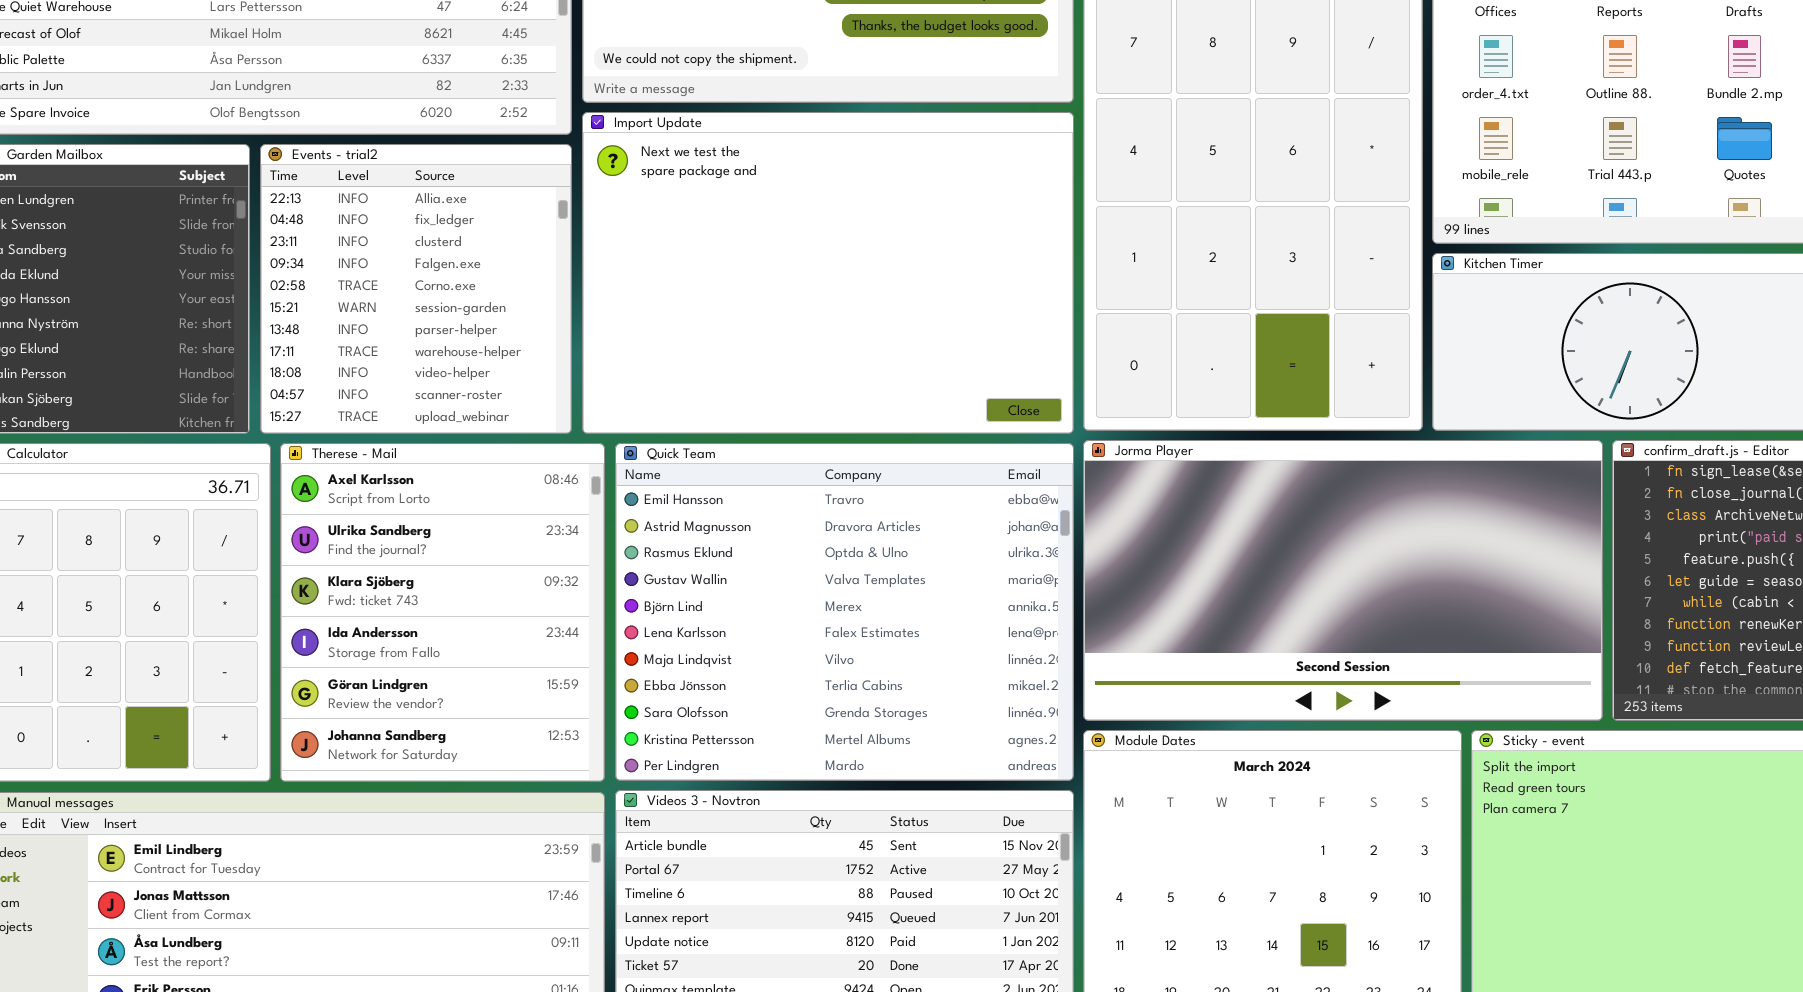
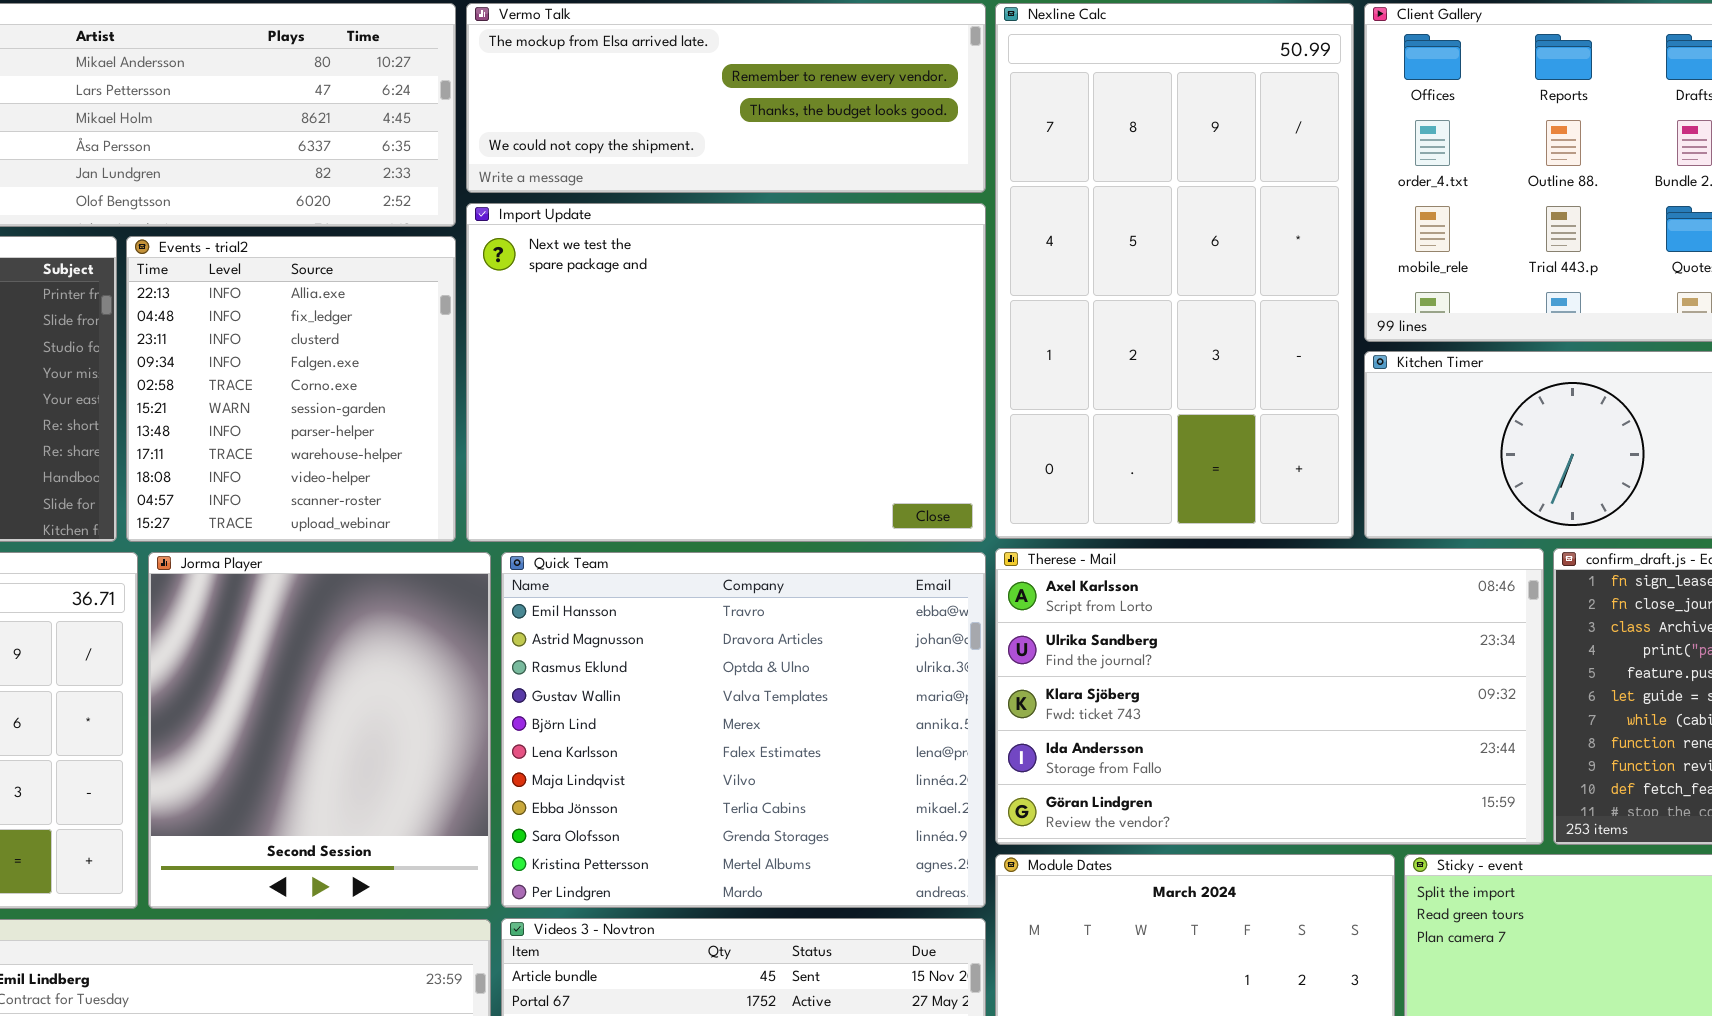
Jorma Player: [1083,440,1603,721] -> [148,552,491,909], moved, resized
Therese - Mail: [280,443,605,782] -> [995,548,1544,845], moved, resized

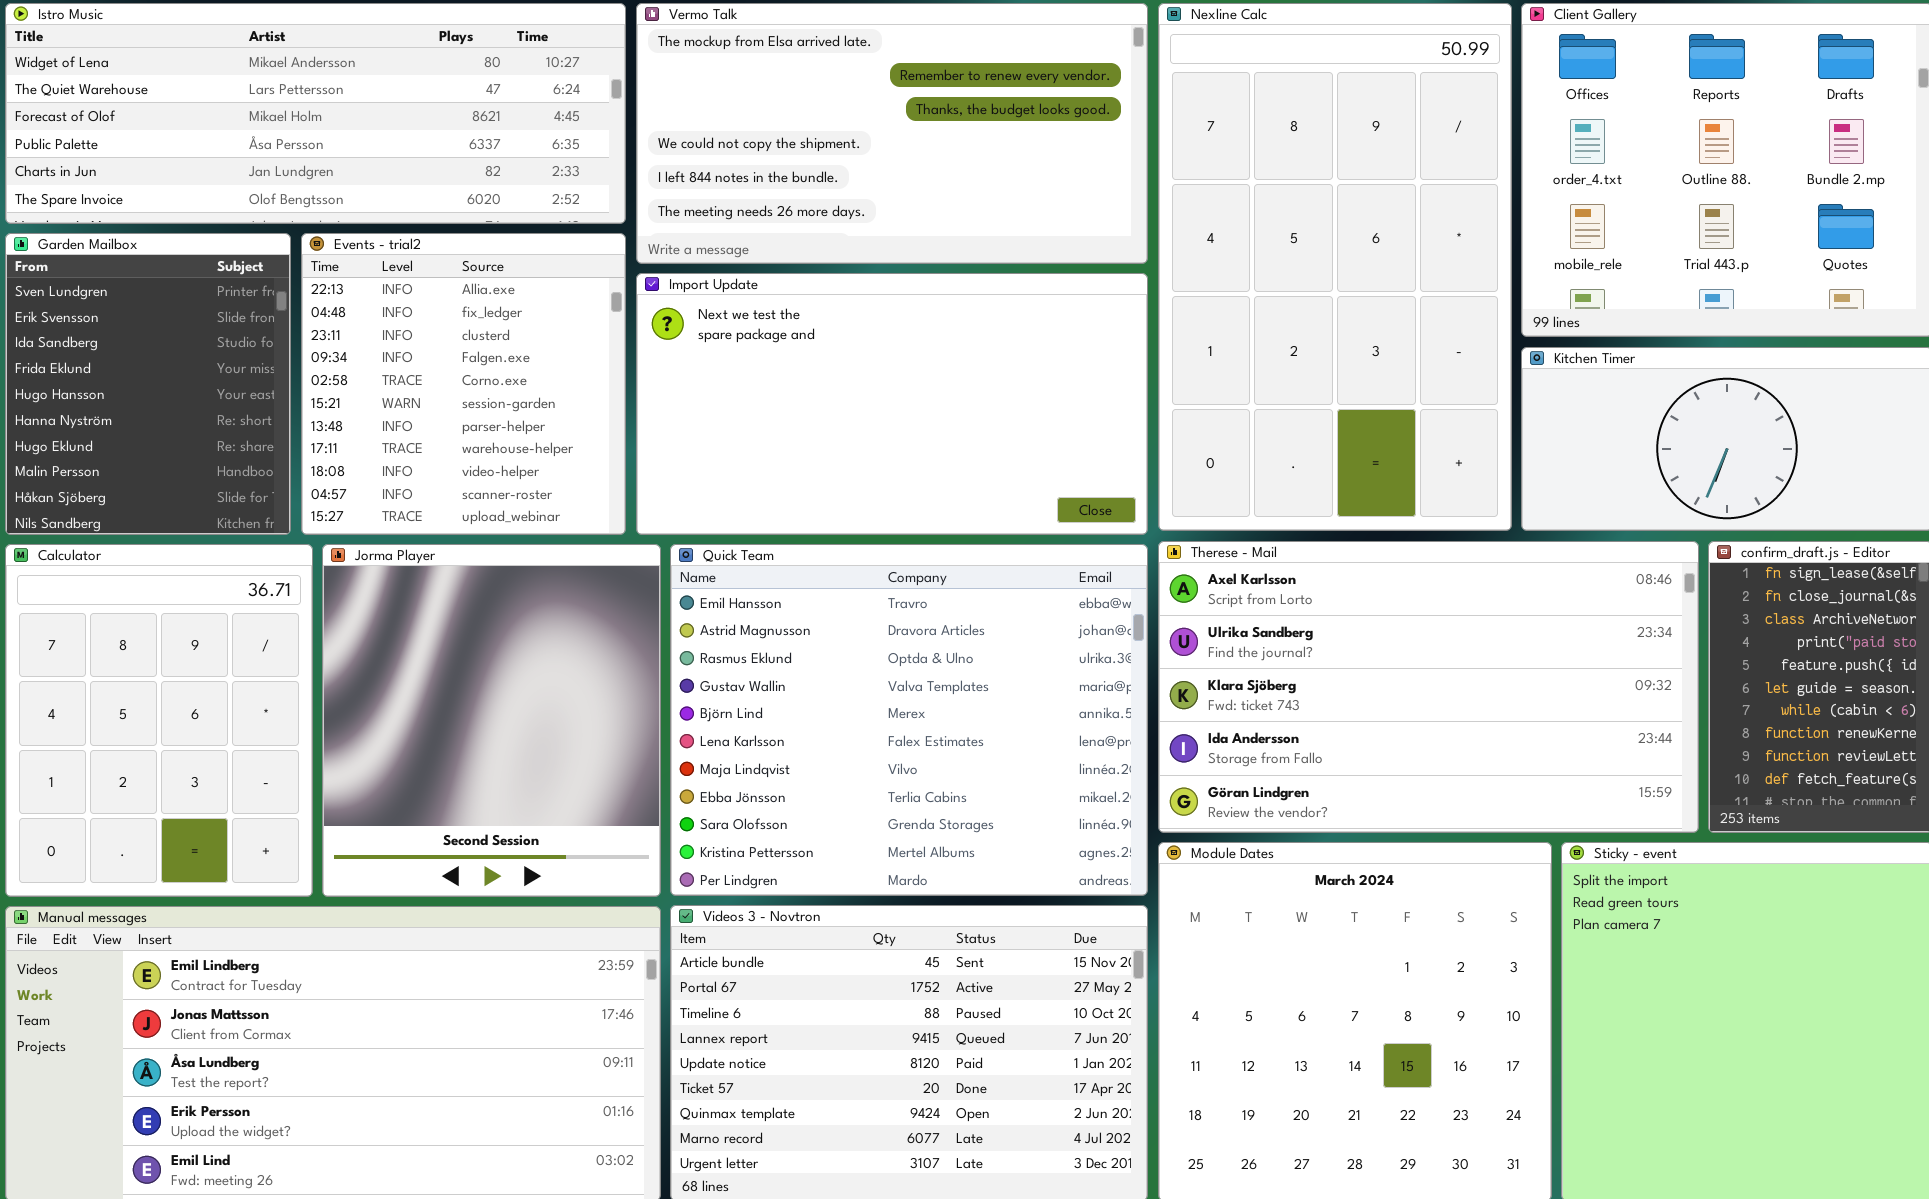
Vermo Talk: [466,3,986,193] -> [636,3,1148,264], resized
Import Update: [466,203,986,542] -> [636,273,1148,535], resized

